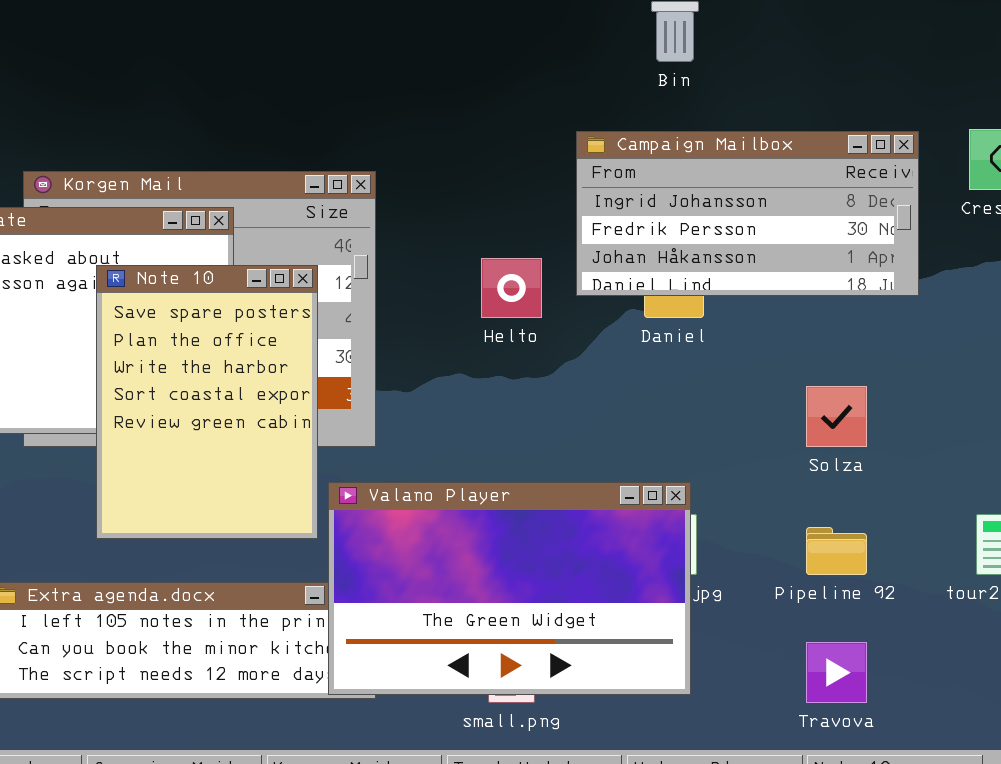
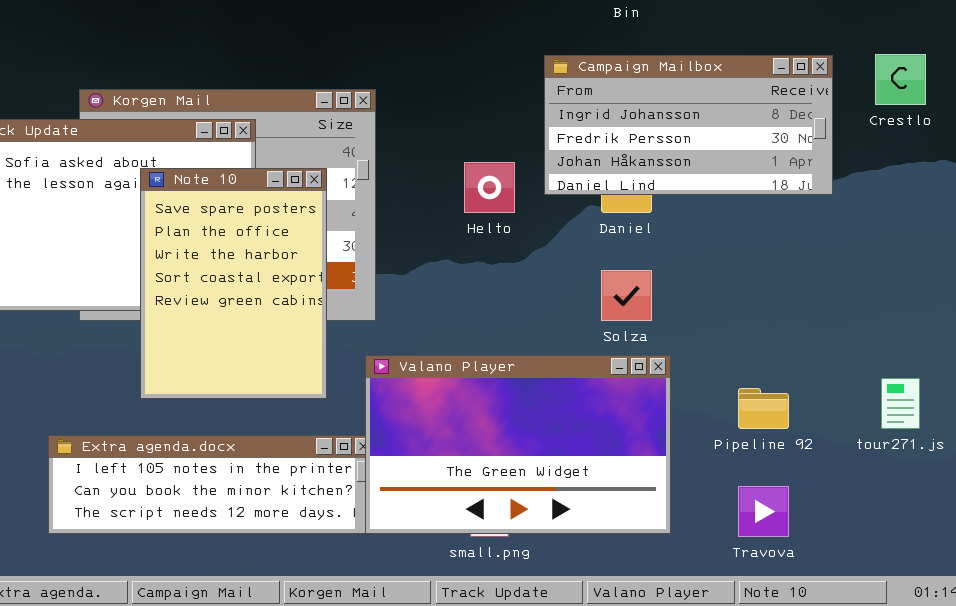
Solza: [806,386,867,447] -> [601,270,652,321], moved
Valano Player: [328,482,691,695] -> [365,355,671,534], moved

